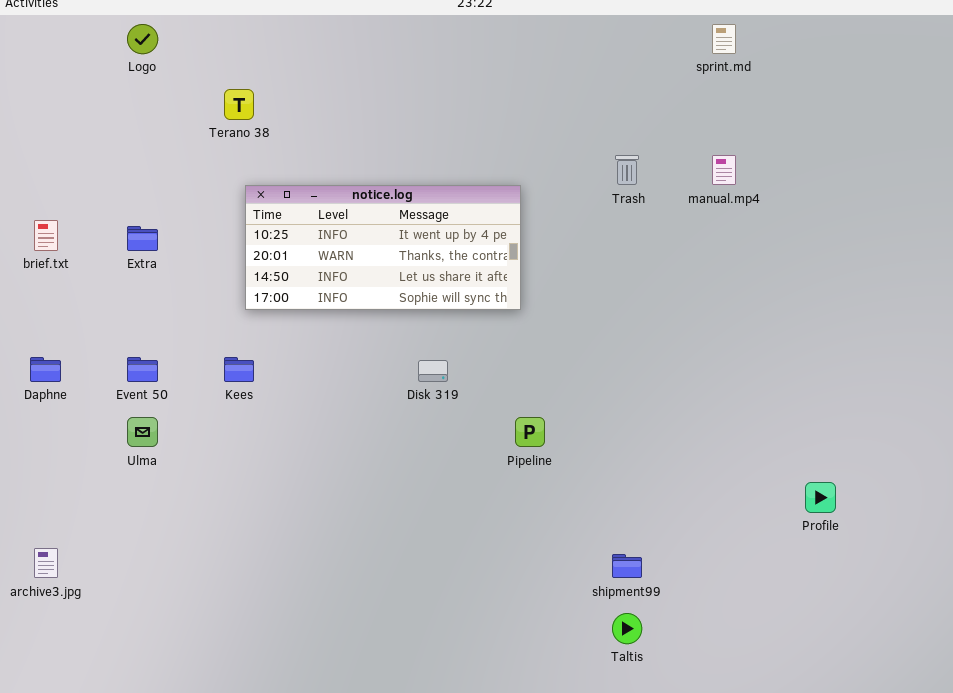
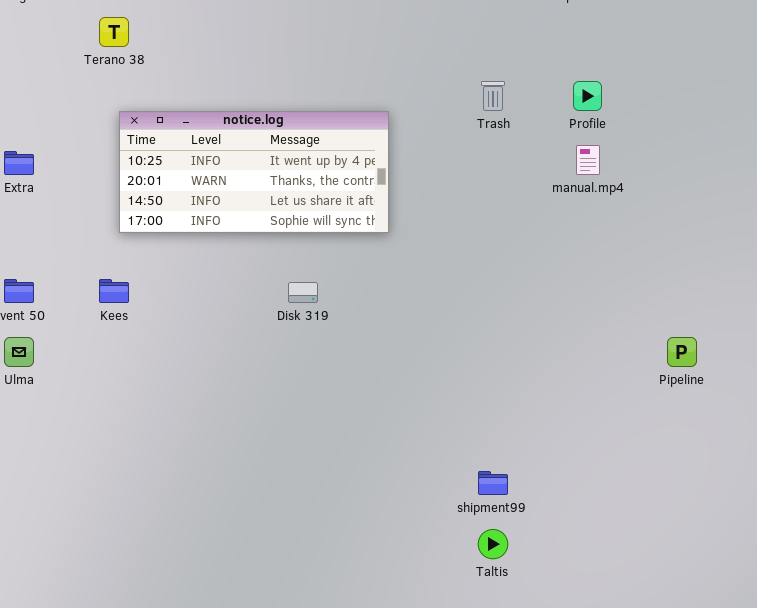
manual.mp4: [712,155,736,185] -> [576,145,600,175], moved
Pipeline: [515,417,545,447] -> [667,337,697,367], moved
Profile: [805,482,836,513] -> [573,81,602,111], moved

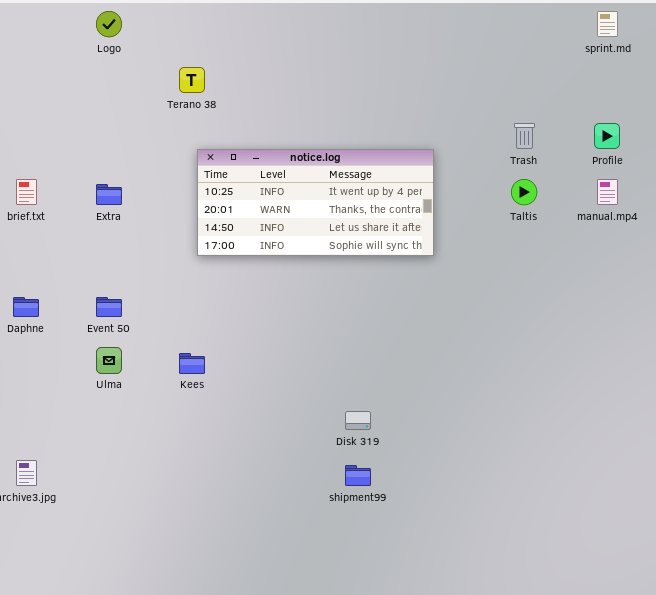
Kees: [99,279,129,303] -> [179,353,205,374], moved
Disk 319: [288,282,318,303] -> [345,411,371,430], moved
shipment99: [478,471,508,495] -> [345,465,371,486], moved
Taltis: [478,529,508,559] -> [511,179,537,205], moved

